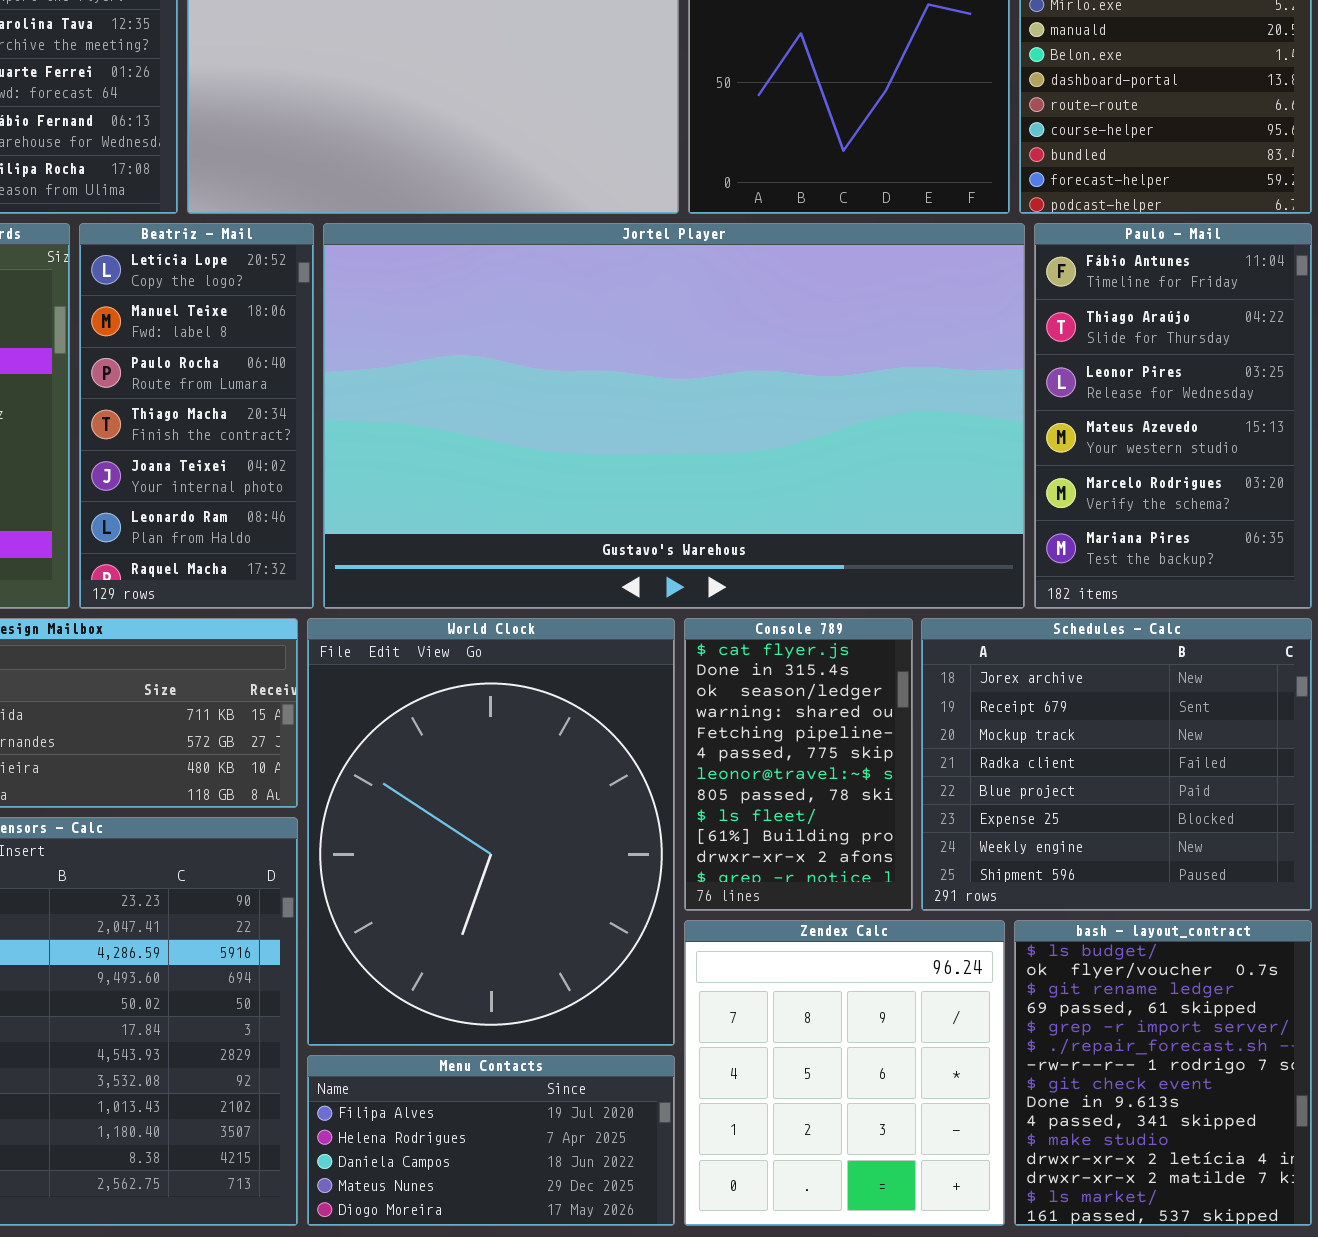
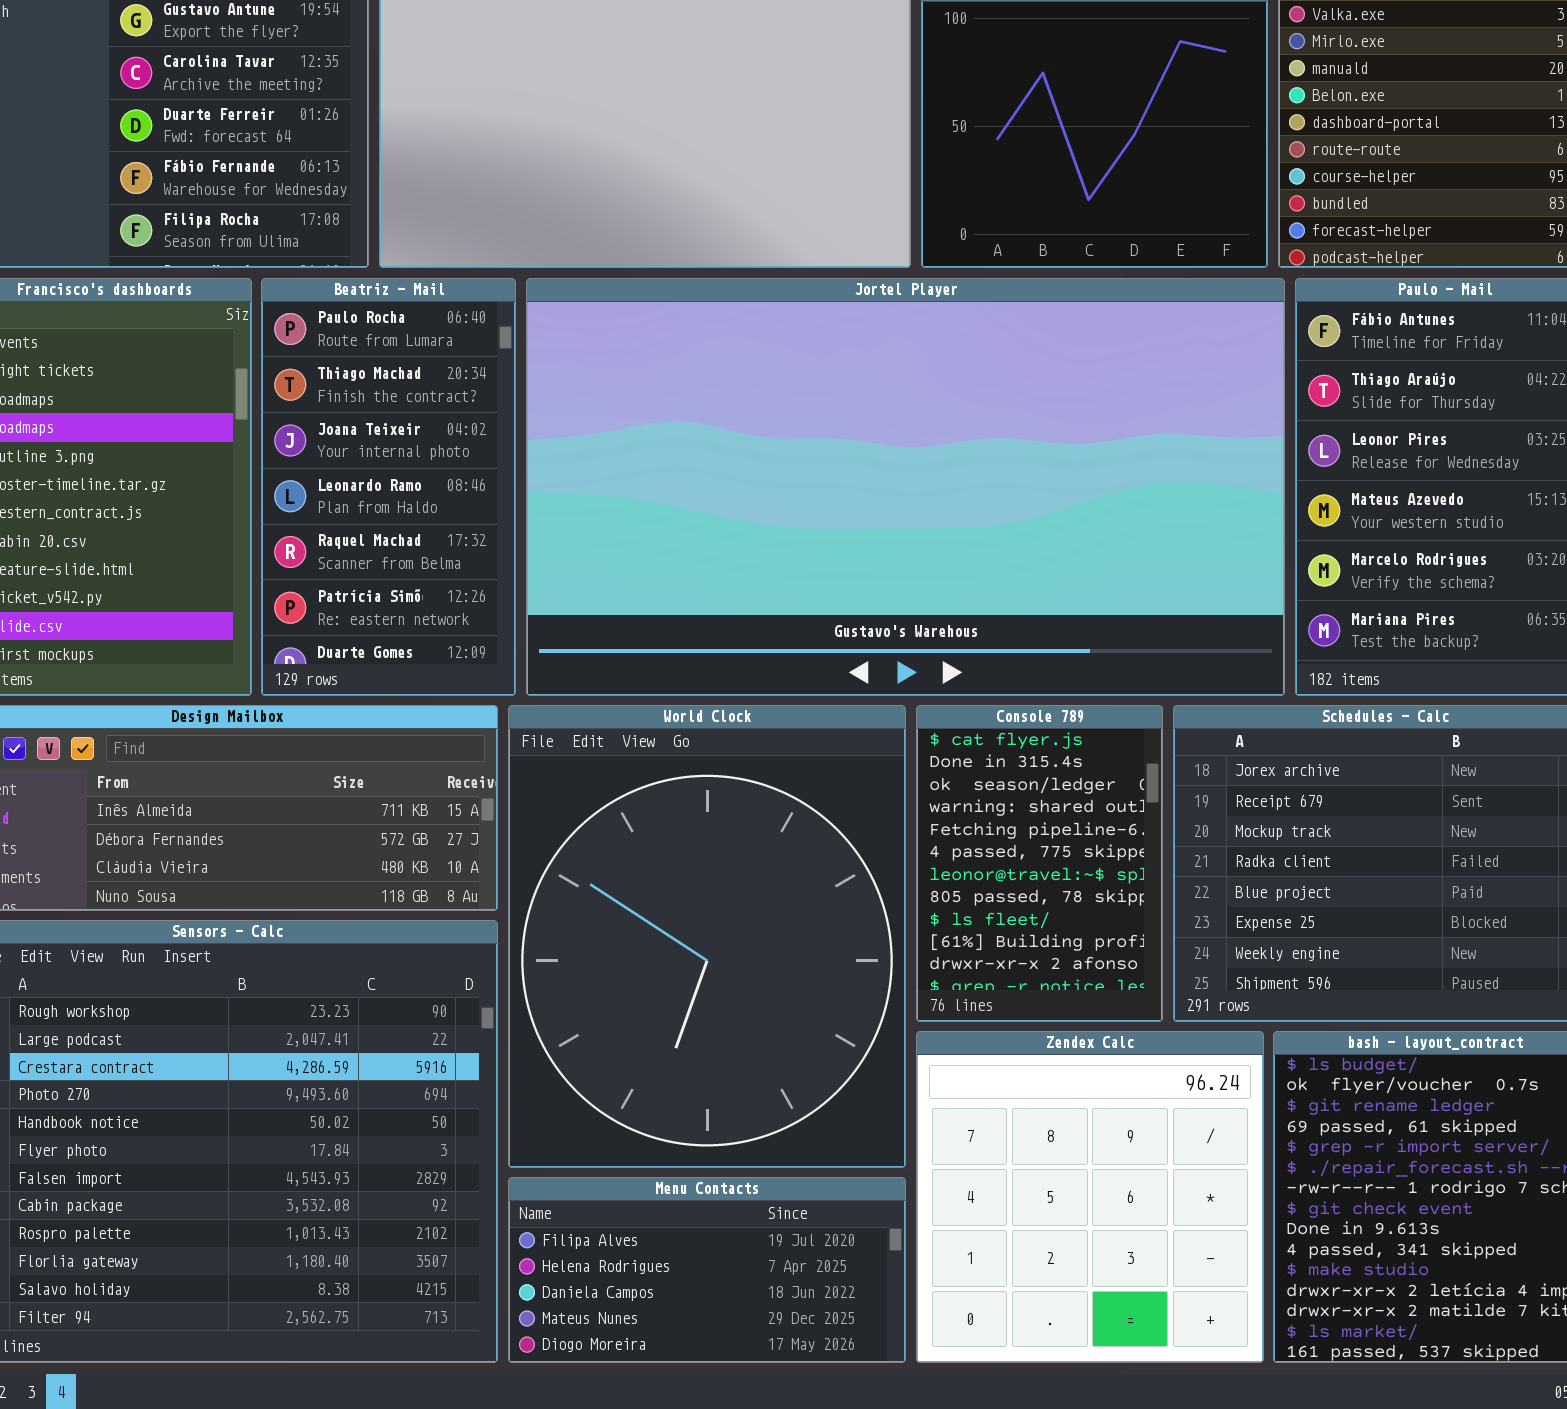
Beatriz - Mail: [79,223,314,609] -> [261,278,516,696], scrolled down 2 rows

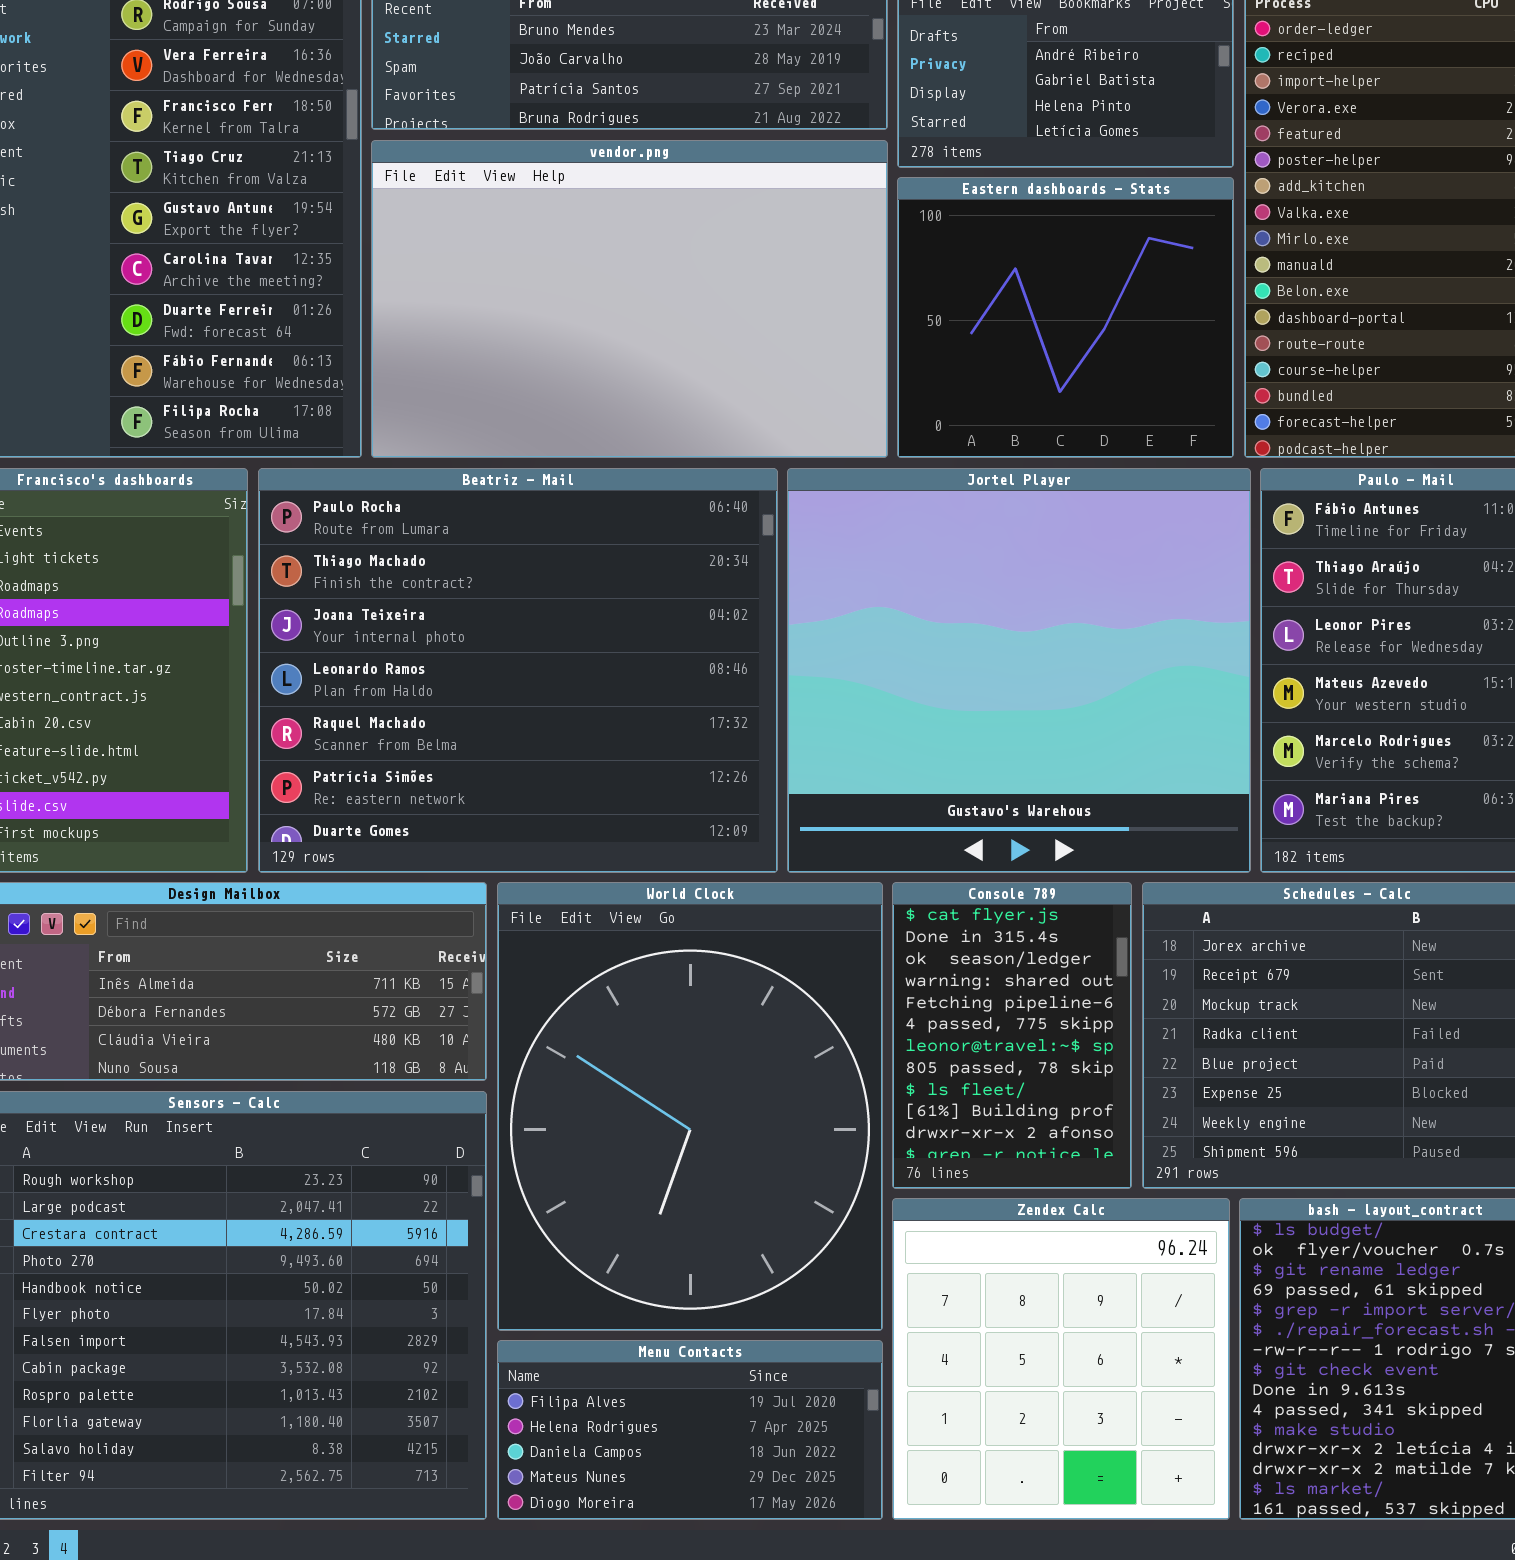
Beatriz - Mail: [261,278,516,696] -> [258,468,778,873], resized
Jortel Player: [526,278,1285,696] -> [787,468,1251,873], resized

